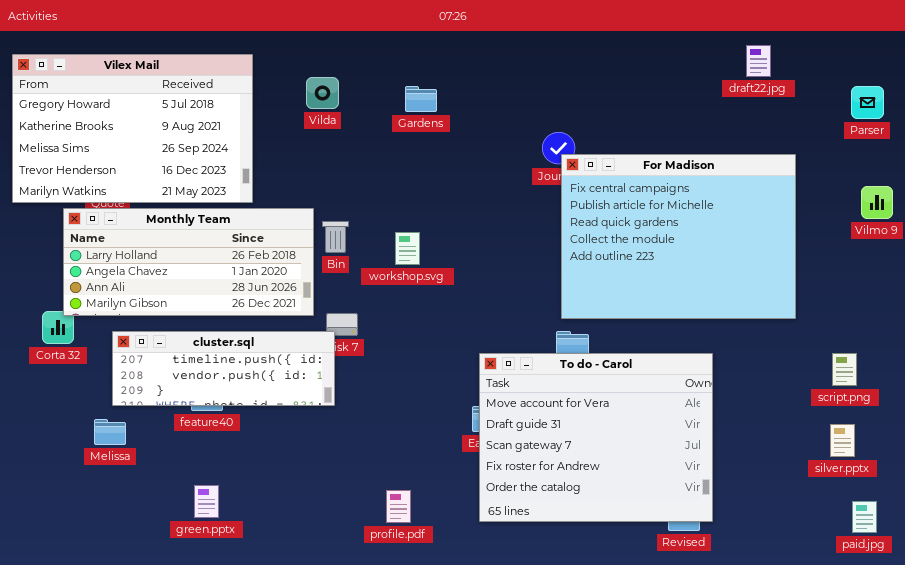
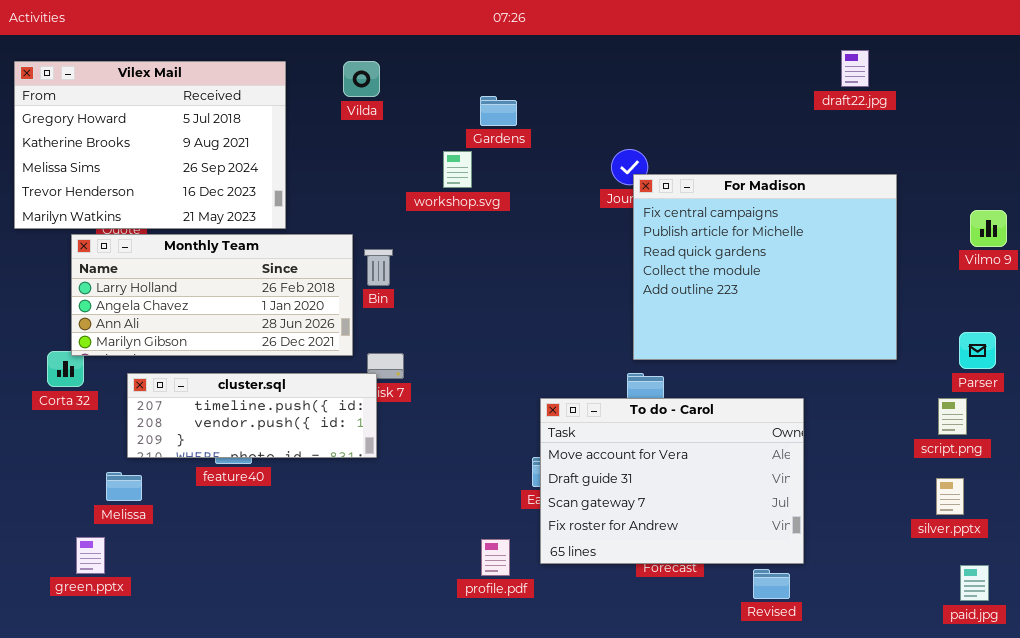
Vilda: [306,77,339,109] -> [343,61,380,97], moved
Gardens: [405,86,437,112] -> [480,96,517,126], moved
Parser: [851,86,884,119] -> [959,332,996,369], moved
workshop.svg: [395,232,420,265] -> [443,151,472,188], moved
To do - Carol: [479,353,713,522] -> [540,398,804,564], resized
green.pptx: [194,485,219,518] -> [76,537,105,574], moved
profile.pdf: [386,490,411,523] -> [481,539,510,576], moved

